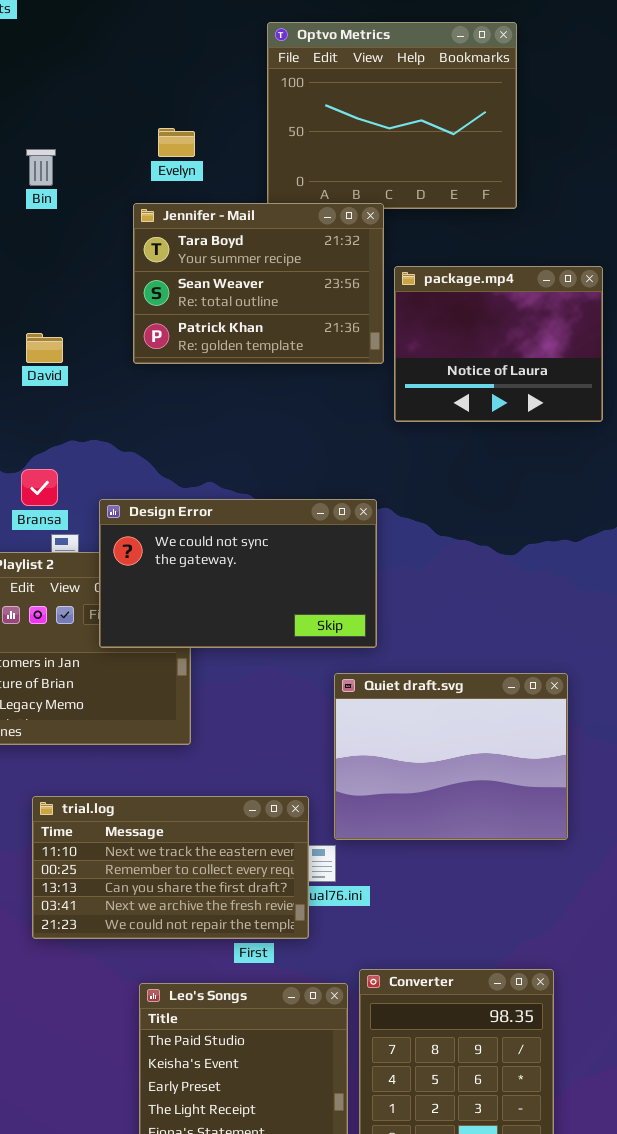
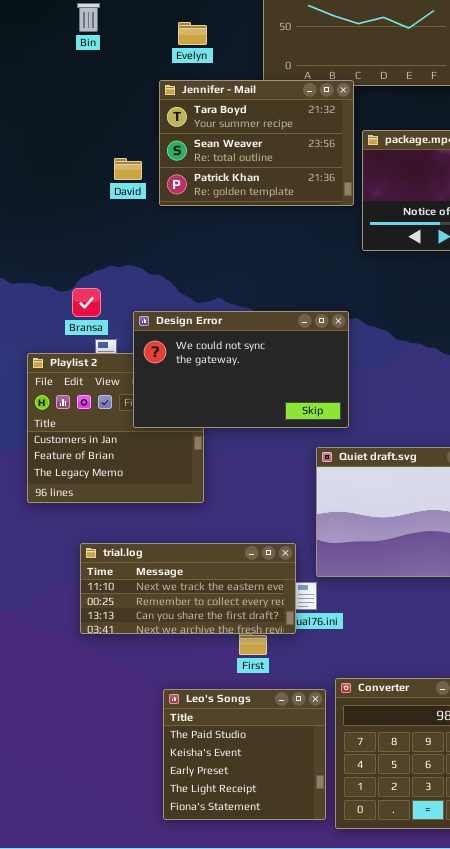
Bin: [26,149,56,186] -> [77,3,100,32], moved
David: [26,333,63,363] -> [114,158,142,180], moved
trial.log: [32,796,309,939] -> [80,543,296,634], resized

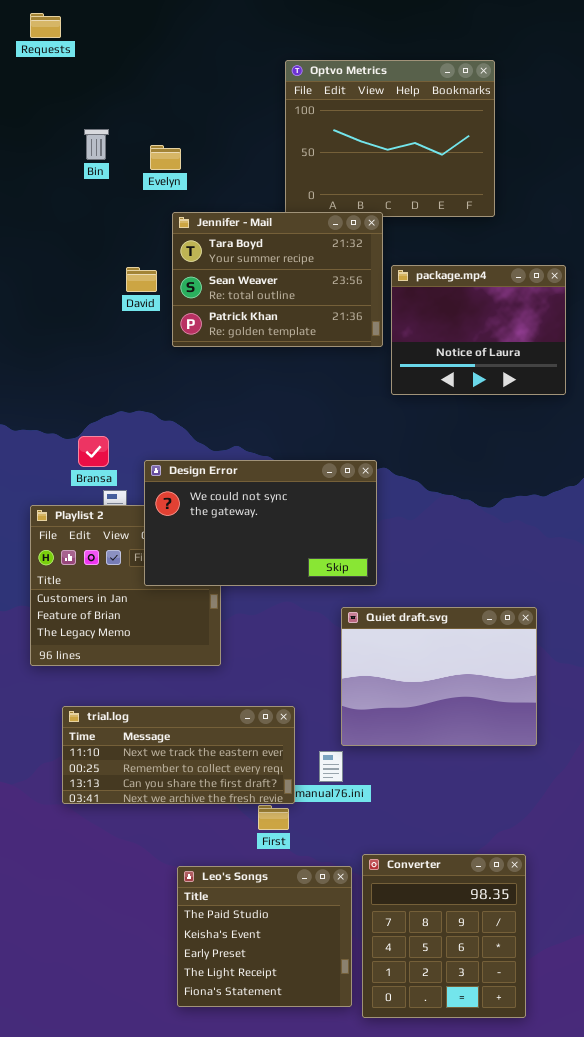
Evelyn: [178,22,207,45] -> [150,145,181,170], moved
David: [114,158,142,180] -> [126,267,157,292], moved
trial.log: [80,543,296,634] -> [62,706,295,804], moved

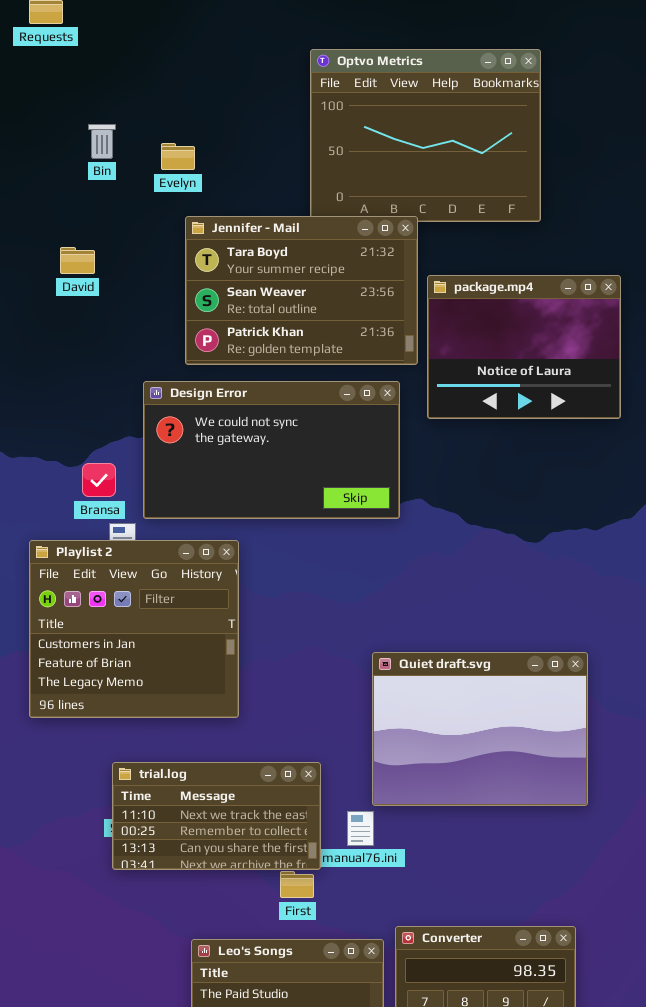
David: [126,267,157,292] -> [60,247,95,274], moved
Design Error: [144,460,377,586] -> [143,381,400,519], moved
trial.log: [62,706,295,804] -> [112,762,321,870], resized

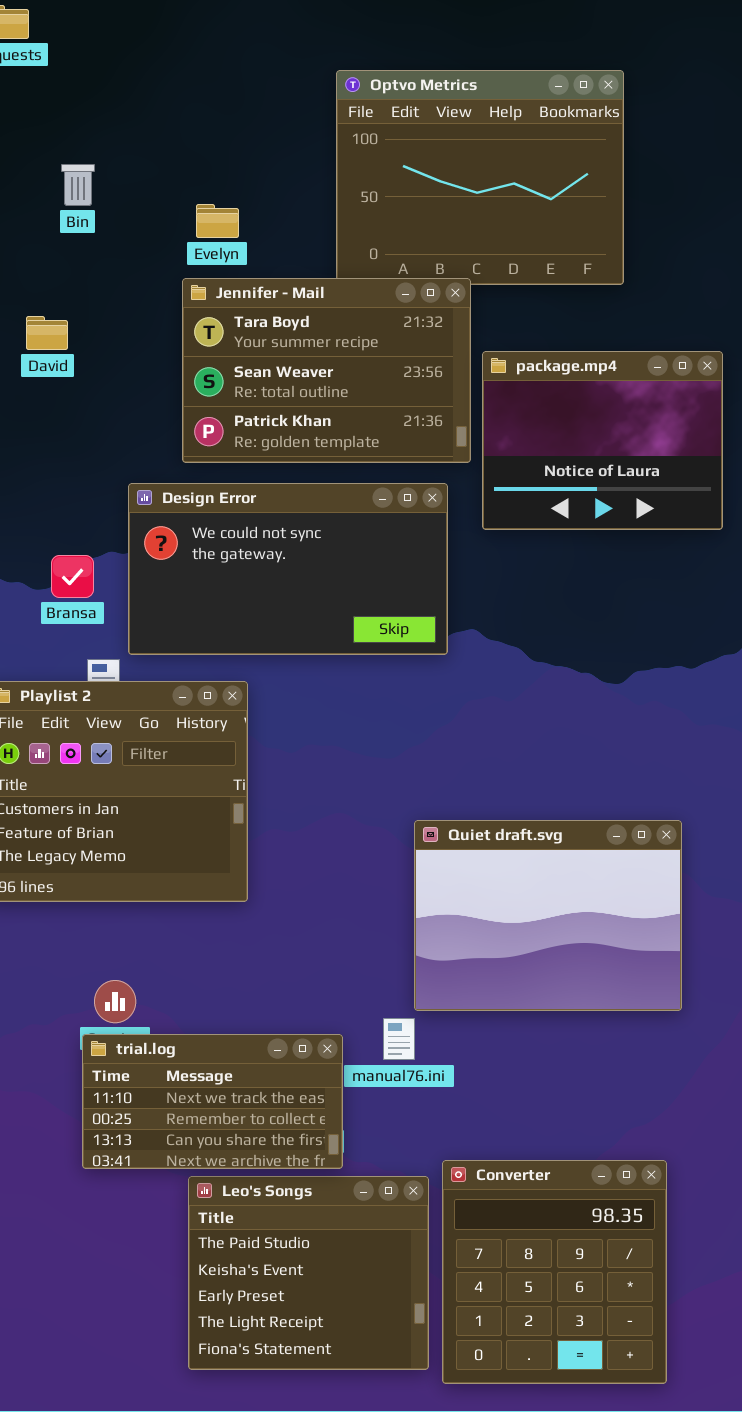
Evelyn: [161,143,195,170] -> [196,204,239,238], moved
Bransa: [82,463,116,497] -> [51,555,94,598], moved
trial.log: [112,762,321,870] -> [82,1034,343,1169], moved

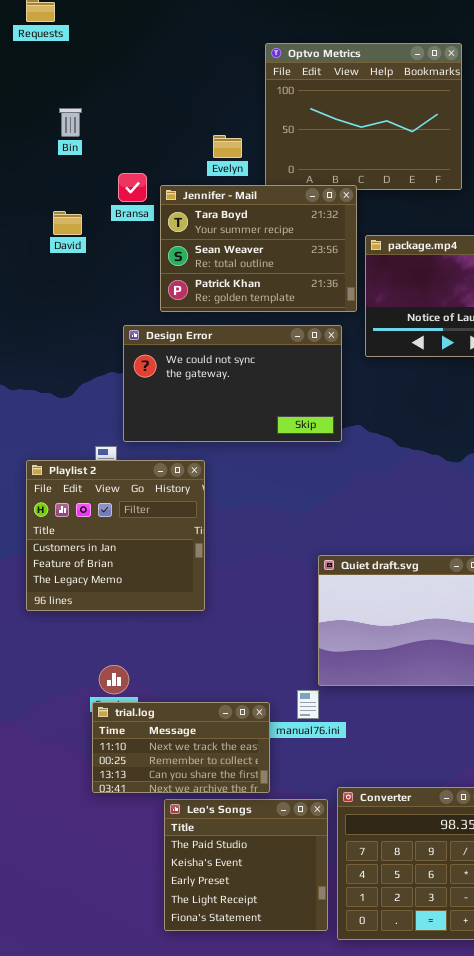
Bin: [61,164,95,206] -> [59,108,82,137], moved
Evelyn: [196,204,239,238] -> [213,135,242,158], moved
Bransa: [51,555,94,598] -> [118,173,147,202], moved

